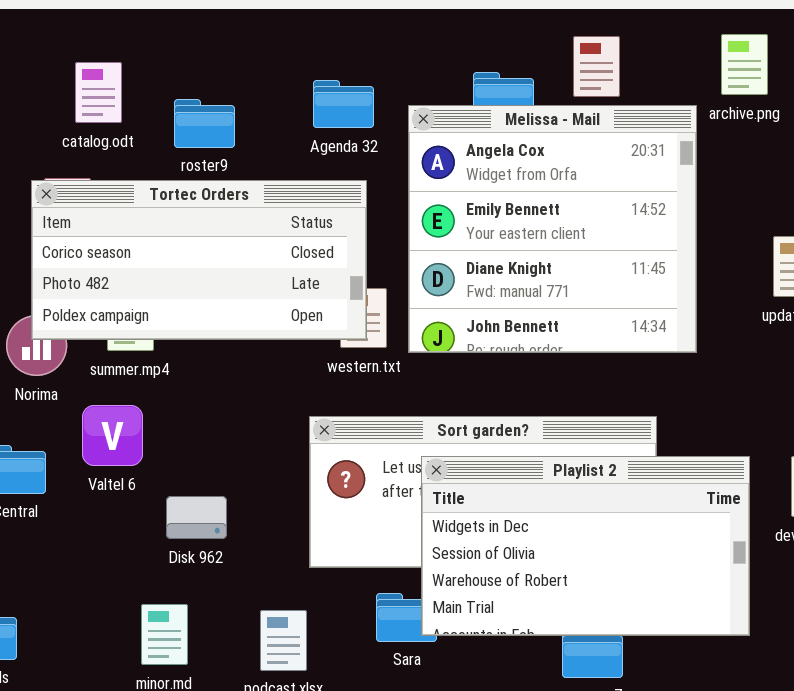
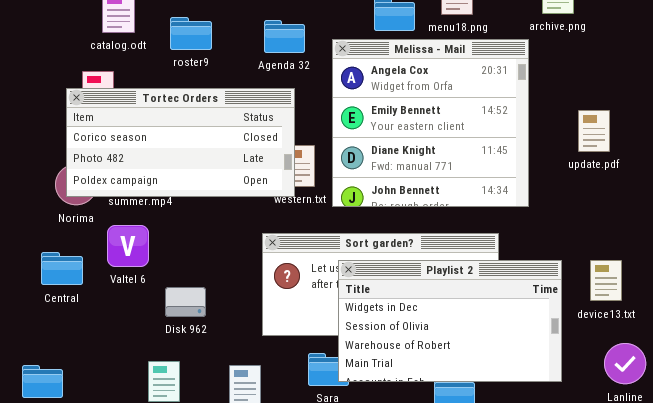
Agenda 32: [313,80,374,128] -> [264,20,305,53], moved
Melissa - Mail: [408,105,697,353] -> [332,39,529,207], moved
Tortec Orders: [31,180,367,340] -> [66,88,295,197], moved

